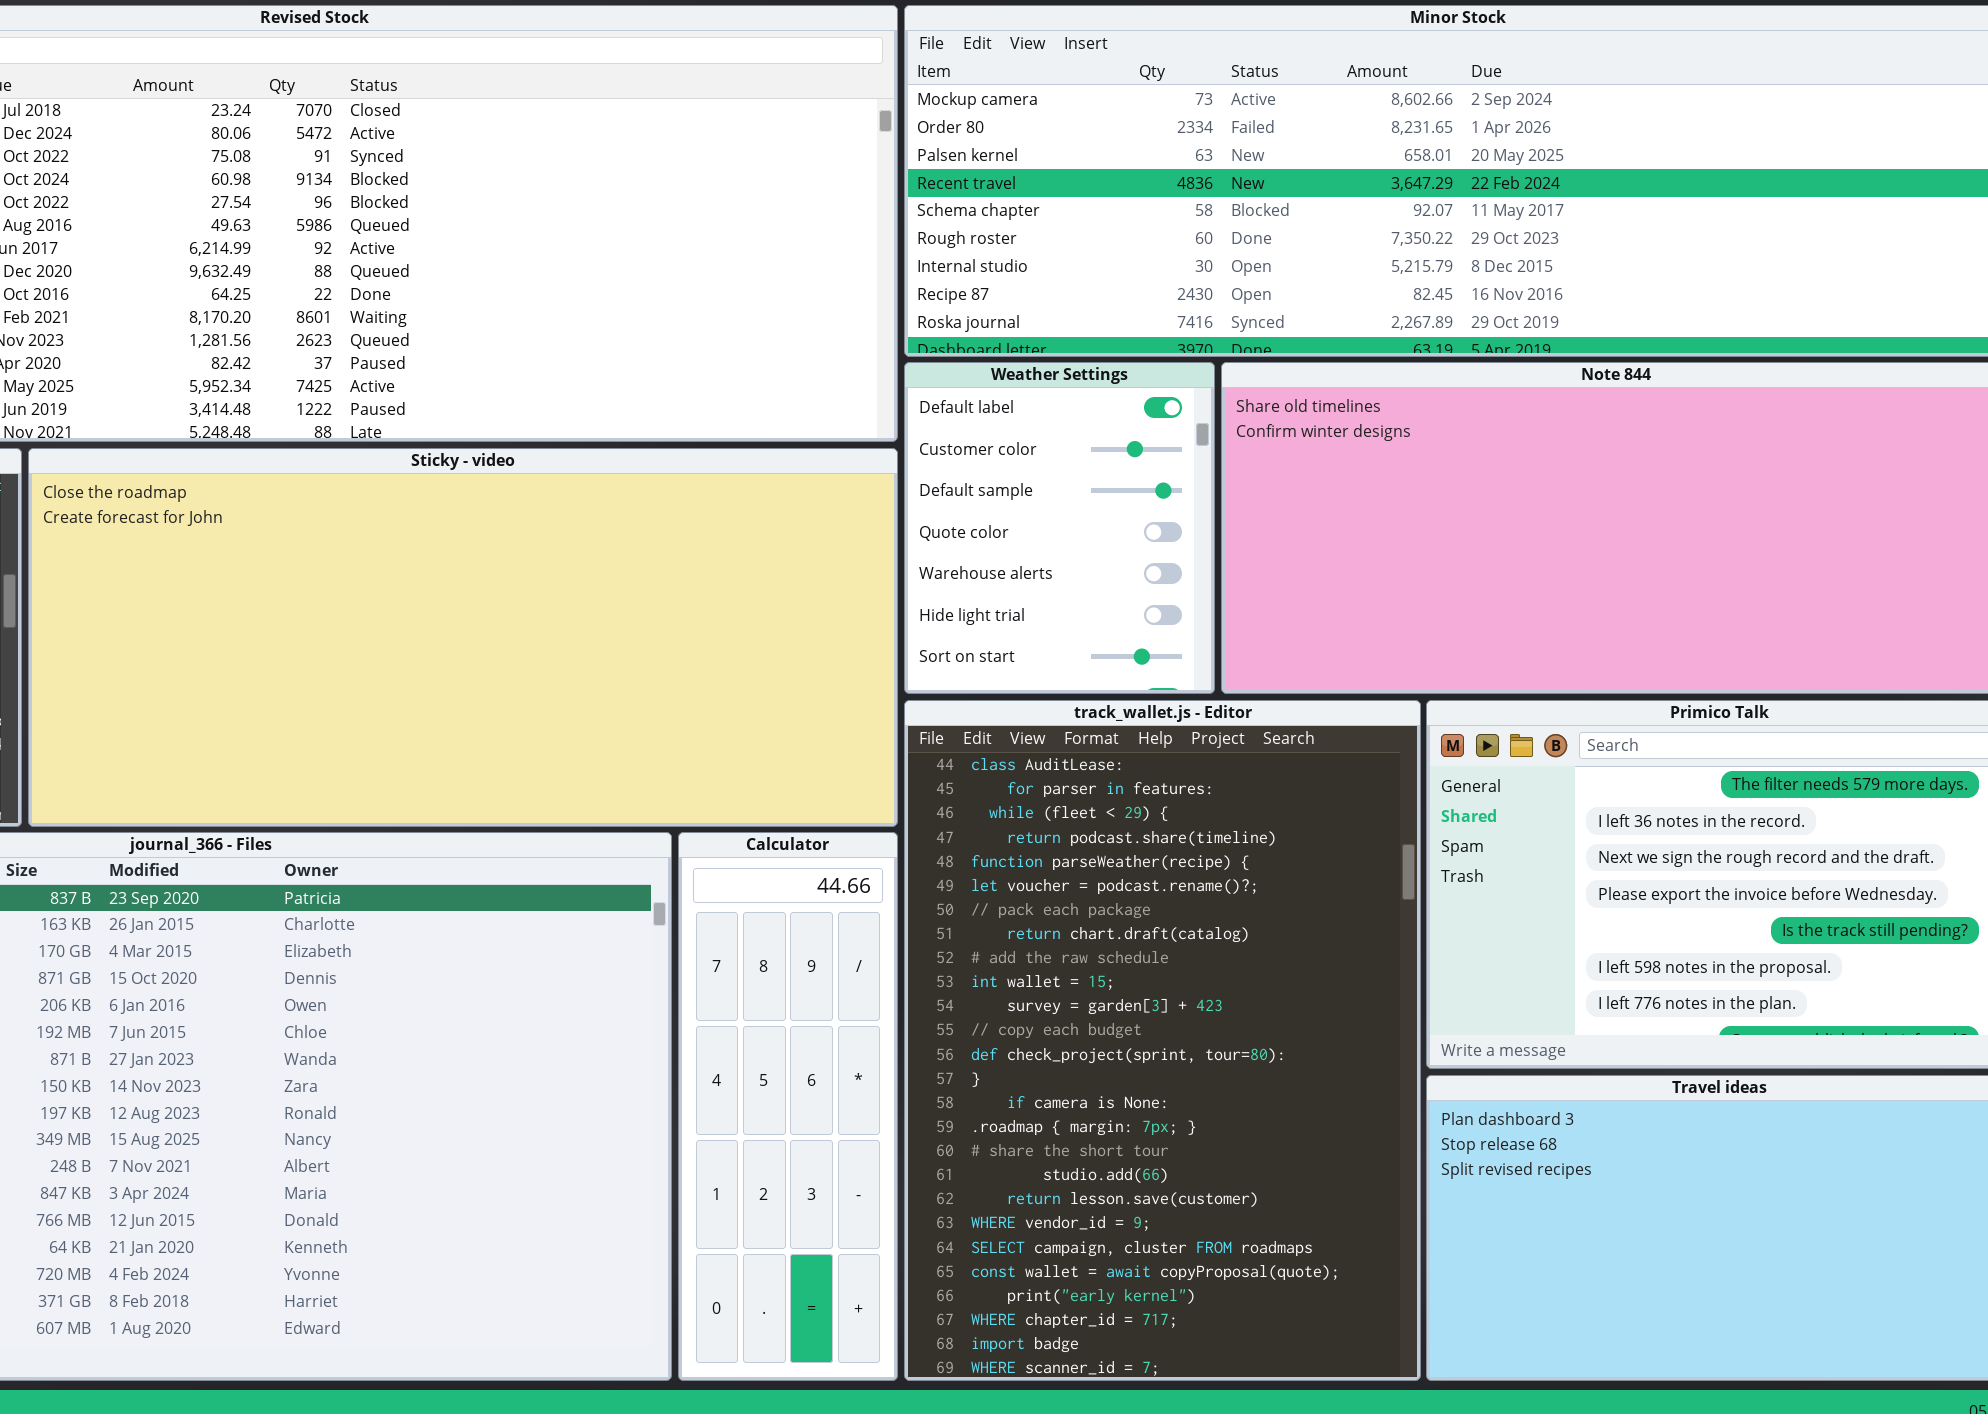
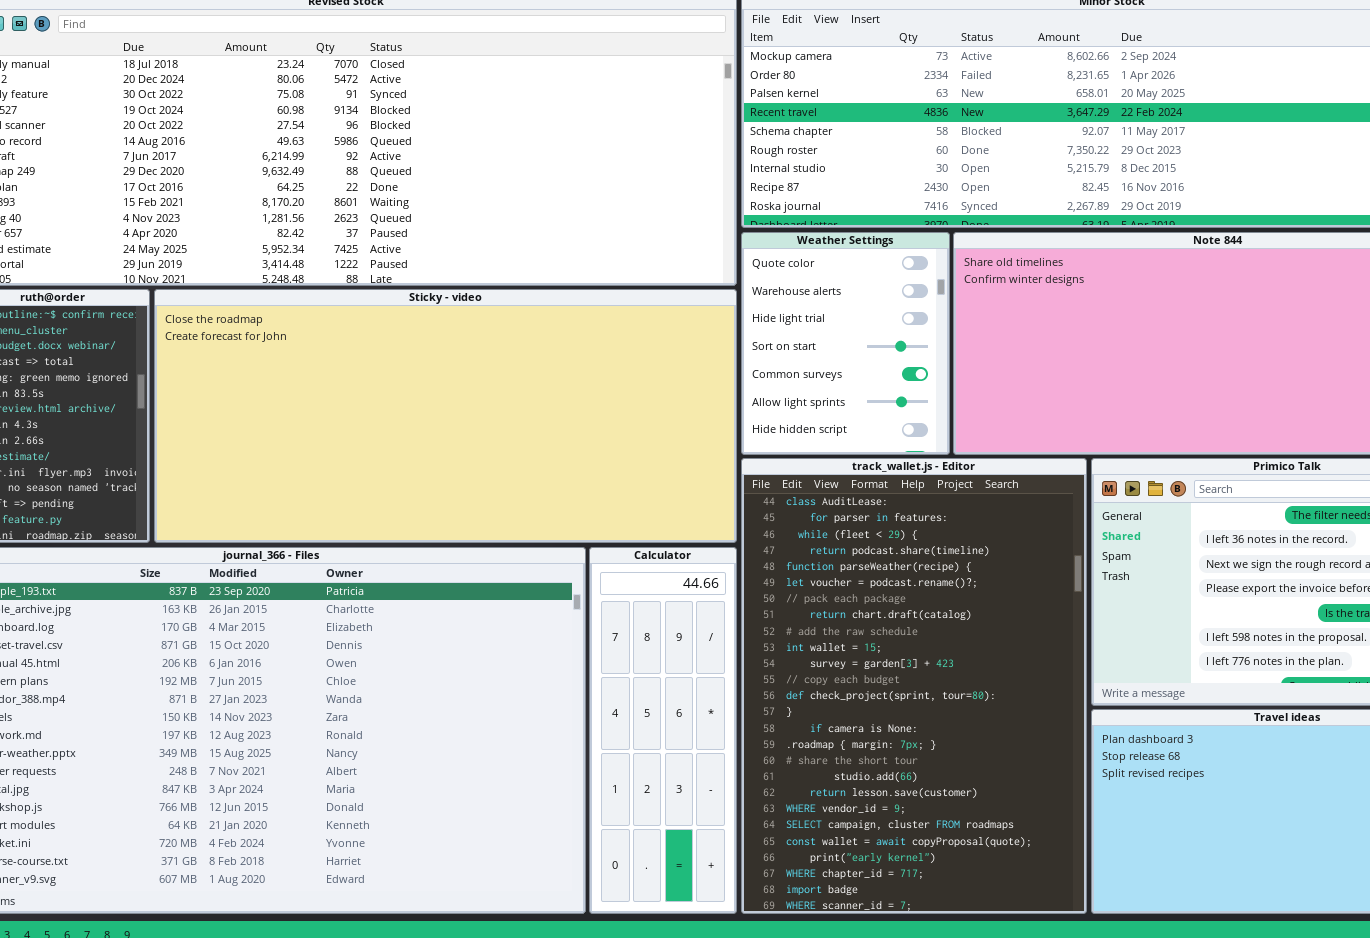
Weather Settings: [904,362,1215,694] -> [741,232,950,455], scrolled down 3 rows

